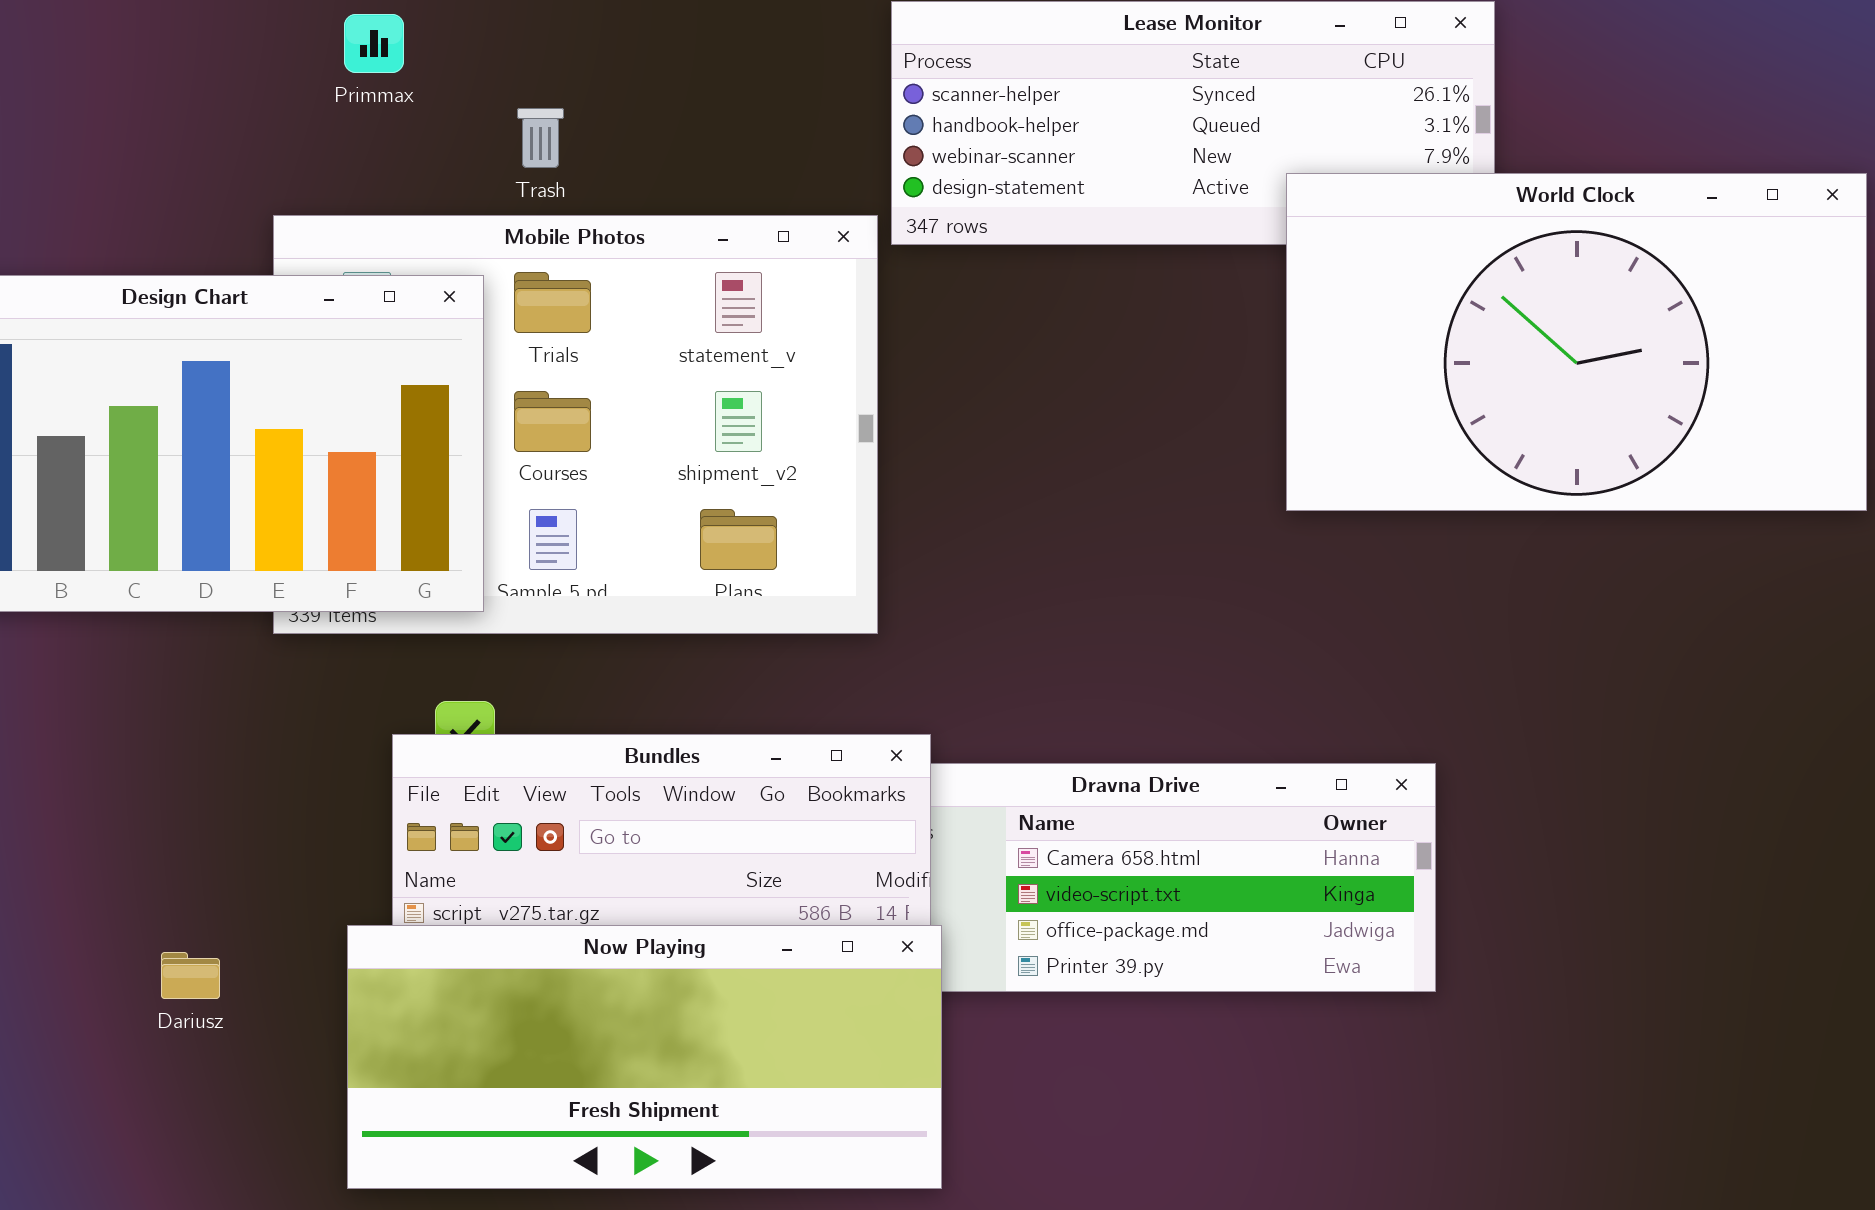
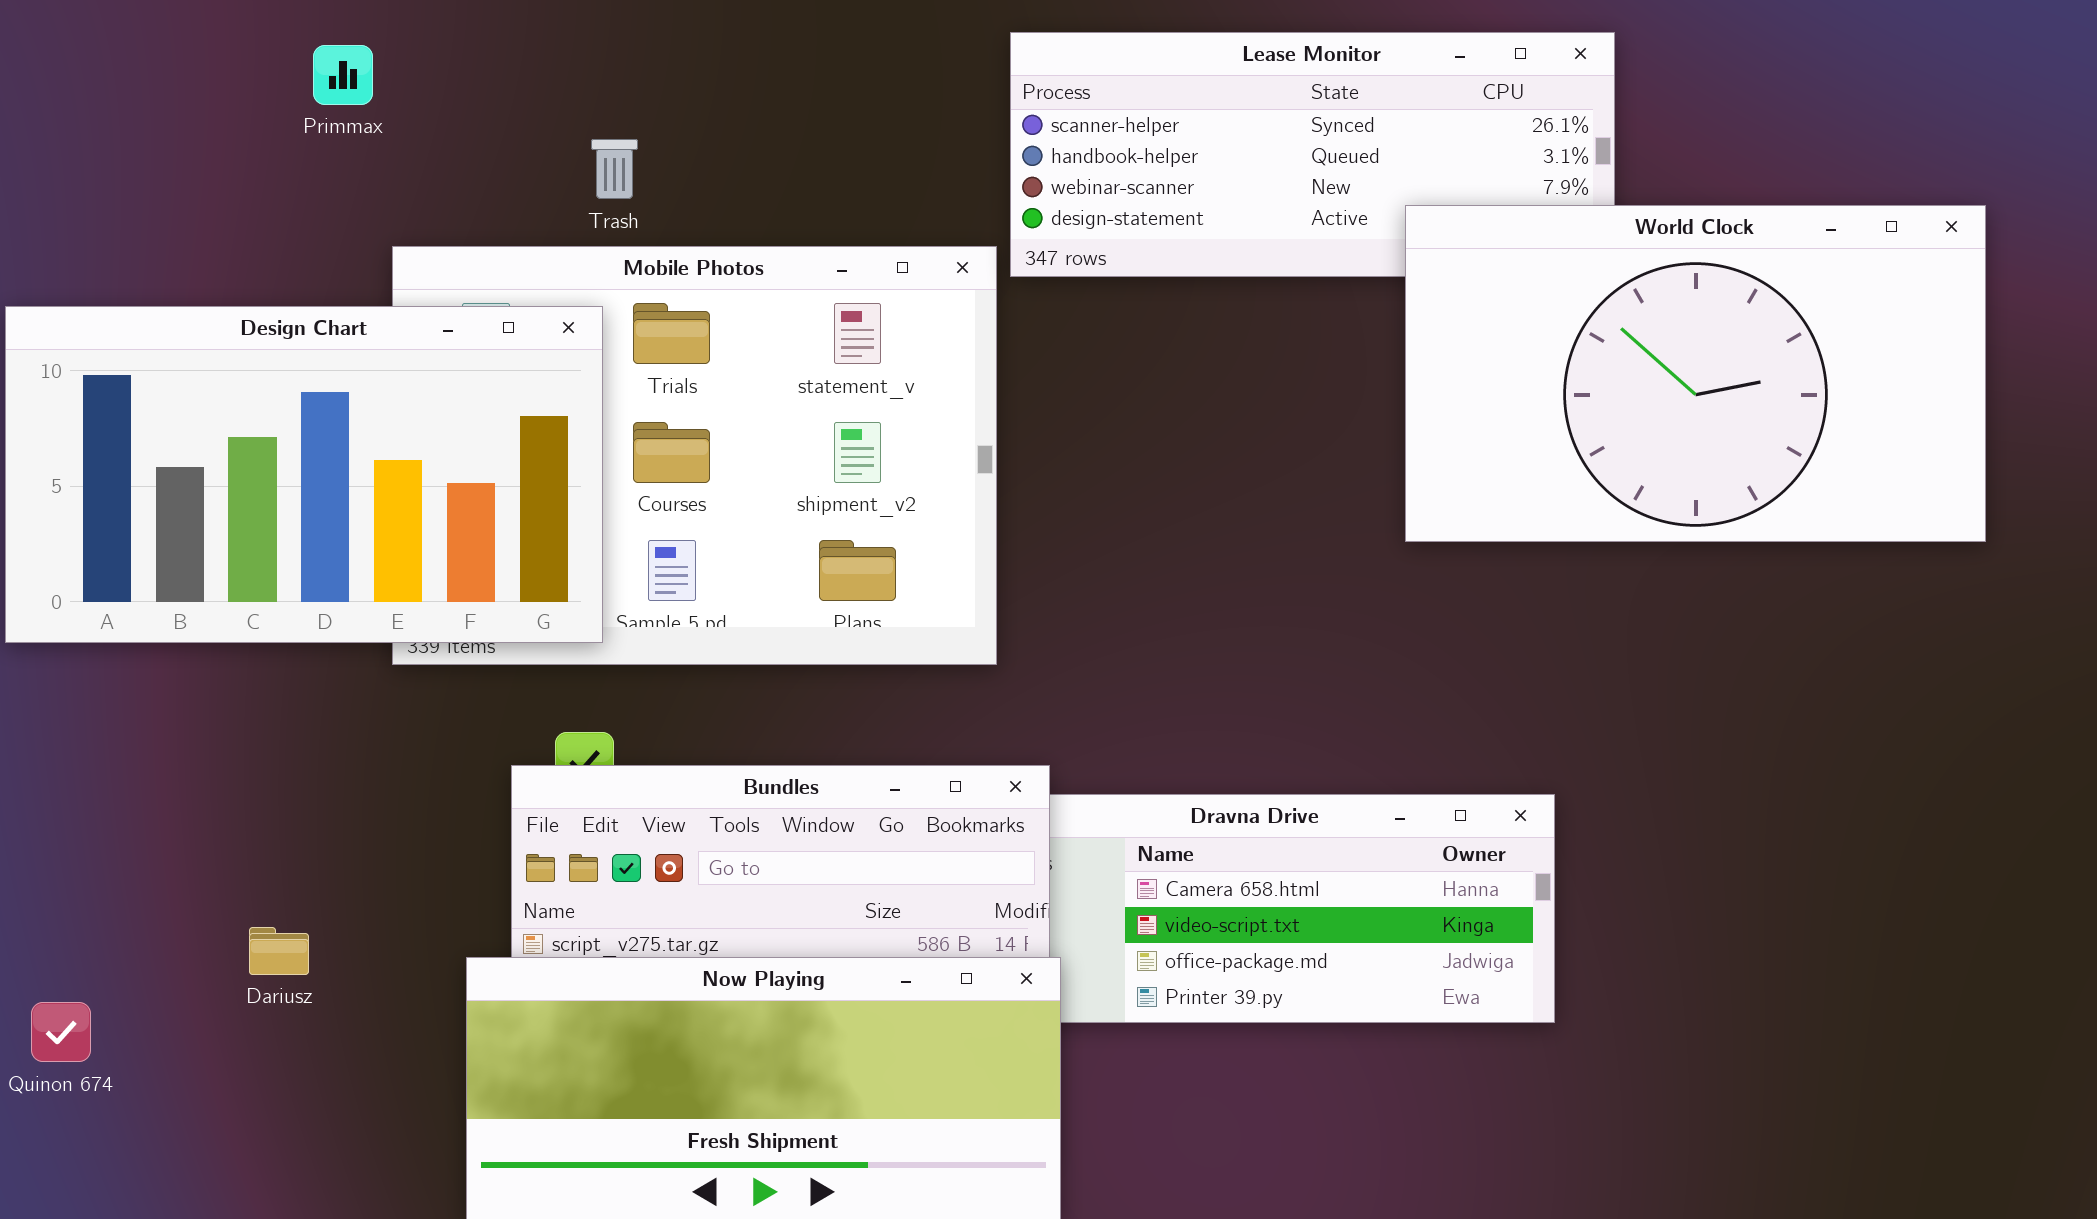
Primmax: [344,14,404,73] -> [313,45,373,105], moved
Trash: [517,108,564,168] -> [591,139,638,199], moved
Dariusz: [161,952,220,999] -> [249,927,309,975], moved

